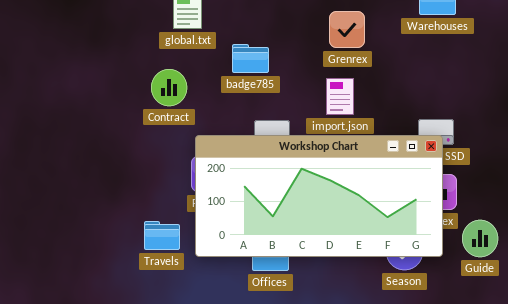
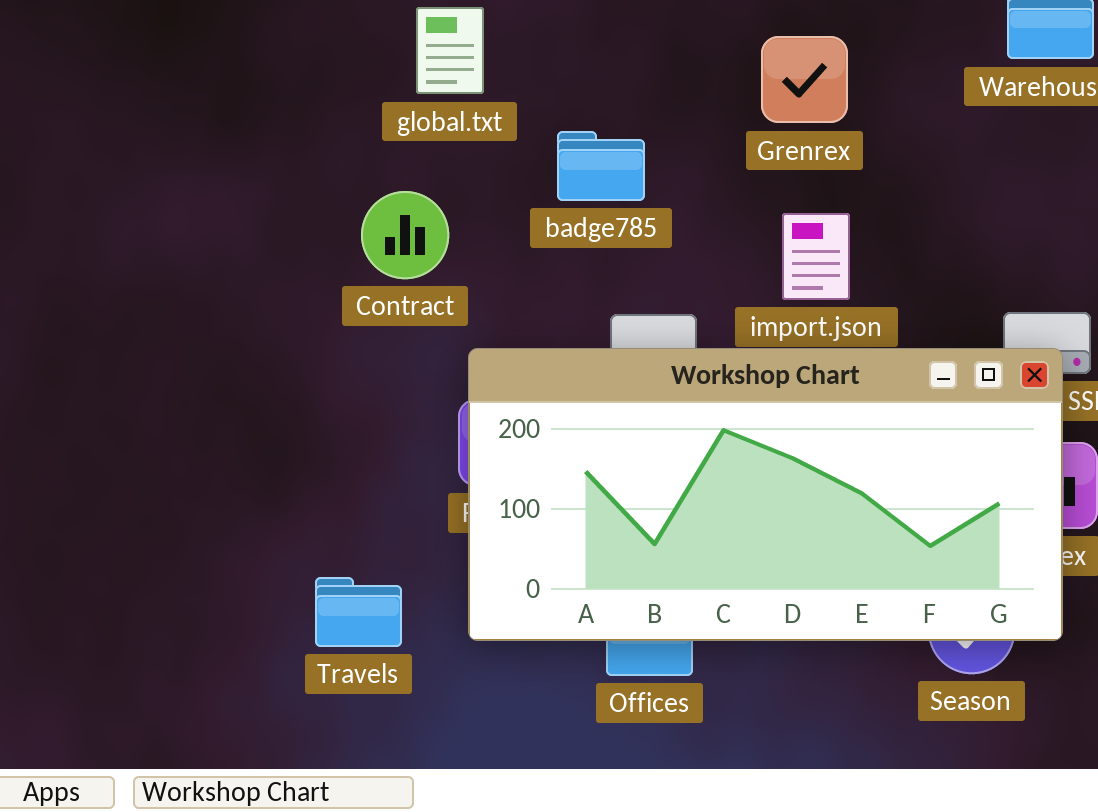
Grenrex: [329,11,365,48] -> [761,36,848,123], moved
Travels: [144,221,180,250] -> [315,577,402,647], moved

